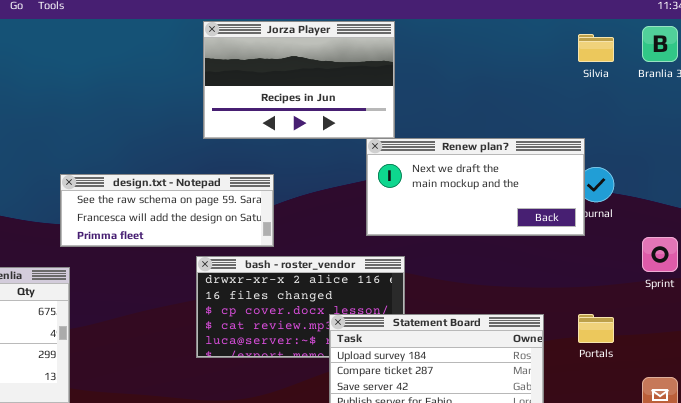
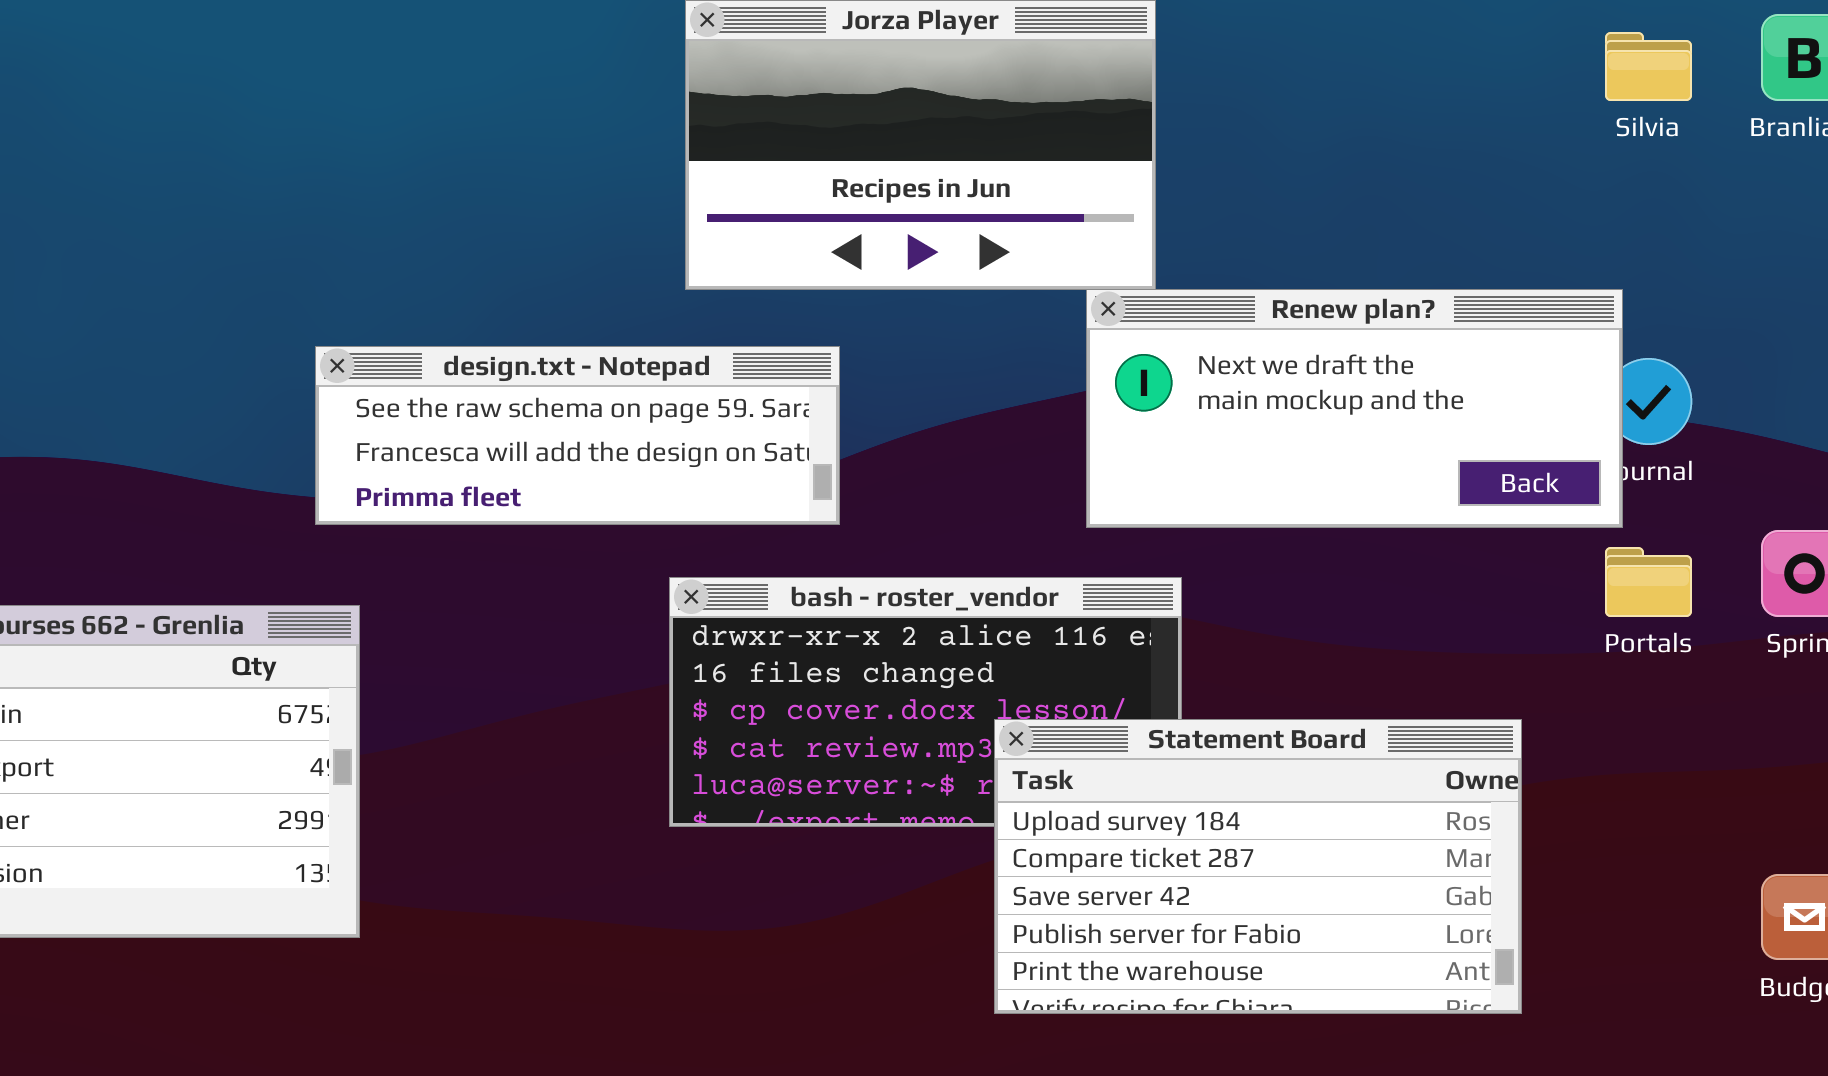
design.txt - Notepad: [60,174,274,247] -> [315,346,840,525], moved
Portals: [578,314,614,343] -> [1605,547,1692,617], moved

